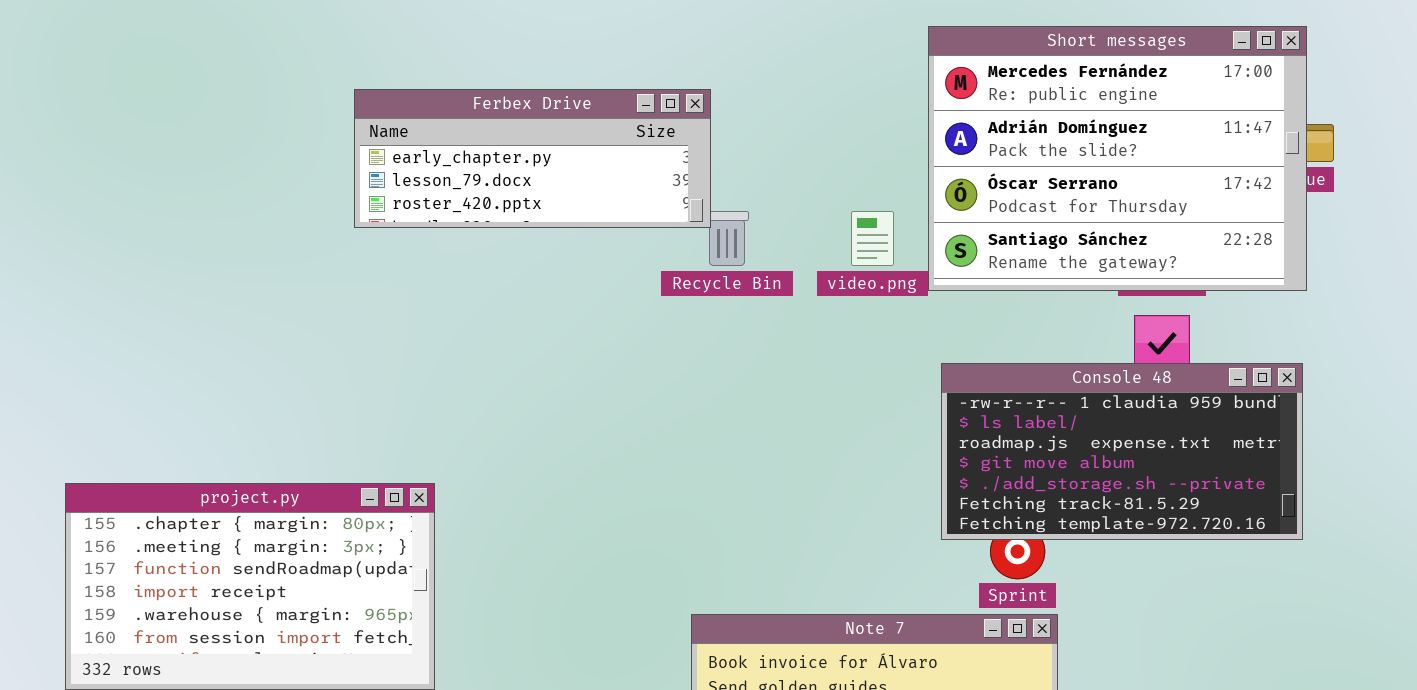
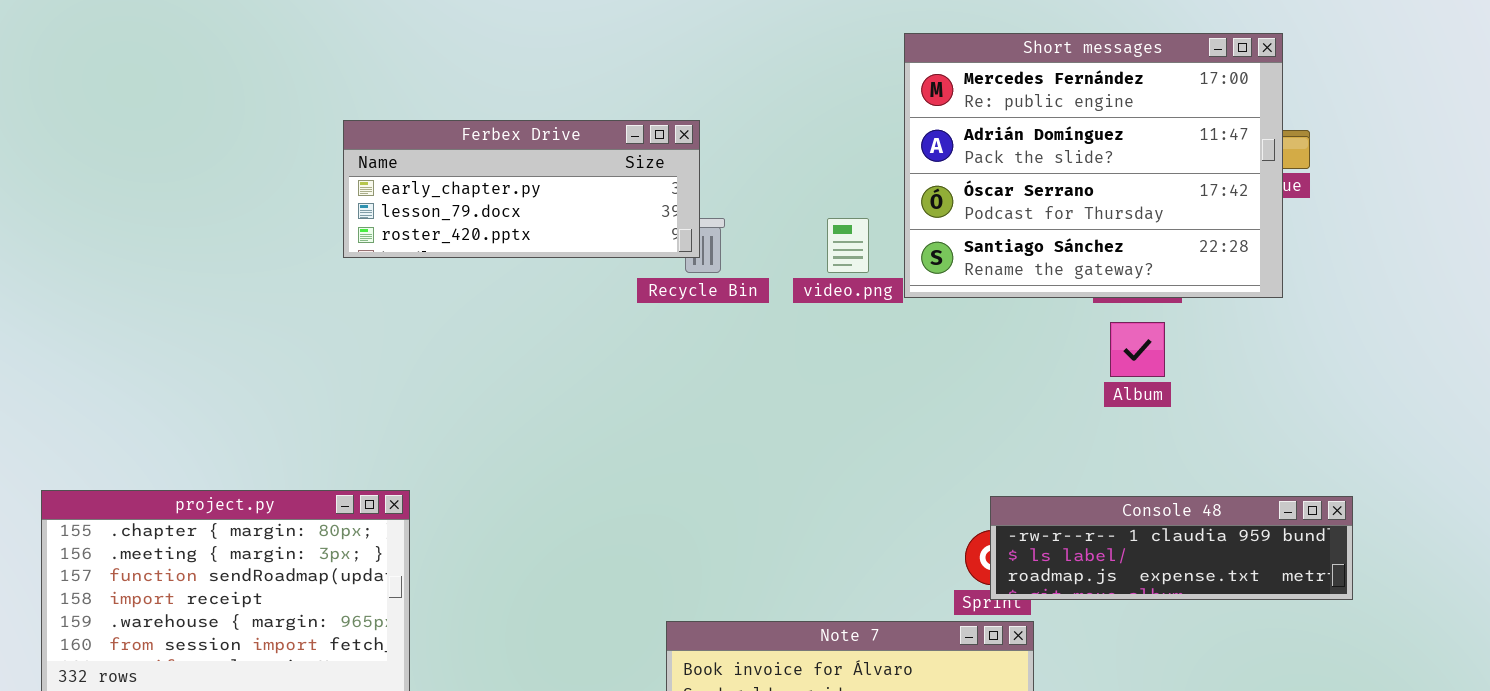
Ferbex Drive: [354,89,711,228] -> [343,120,700,258], moved
Console 48: [941,363,1303,540] -> [990,496,1353,600], moved, resized

